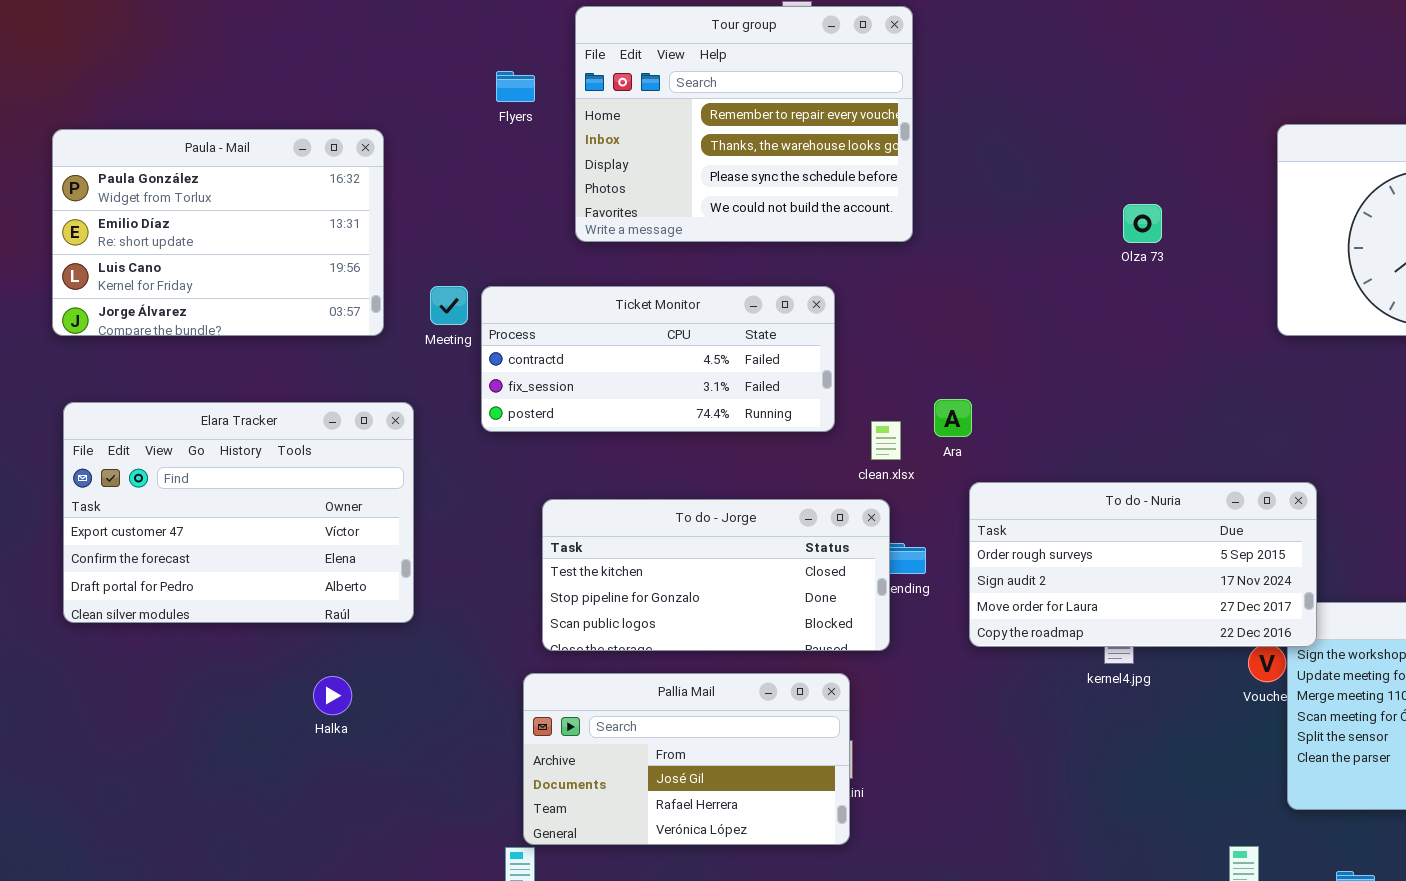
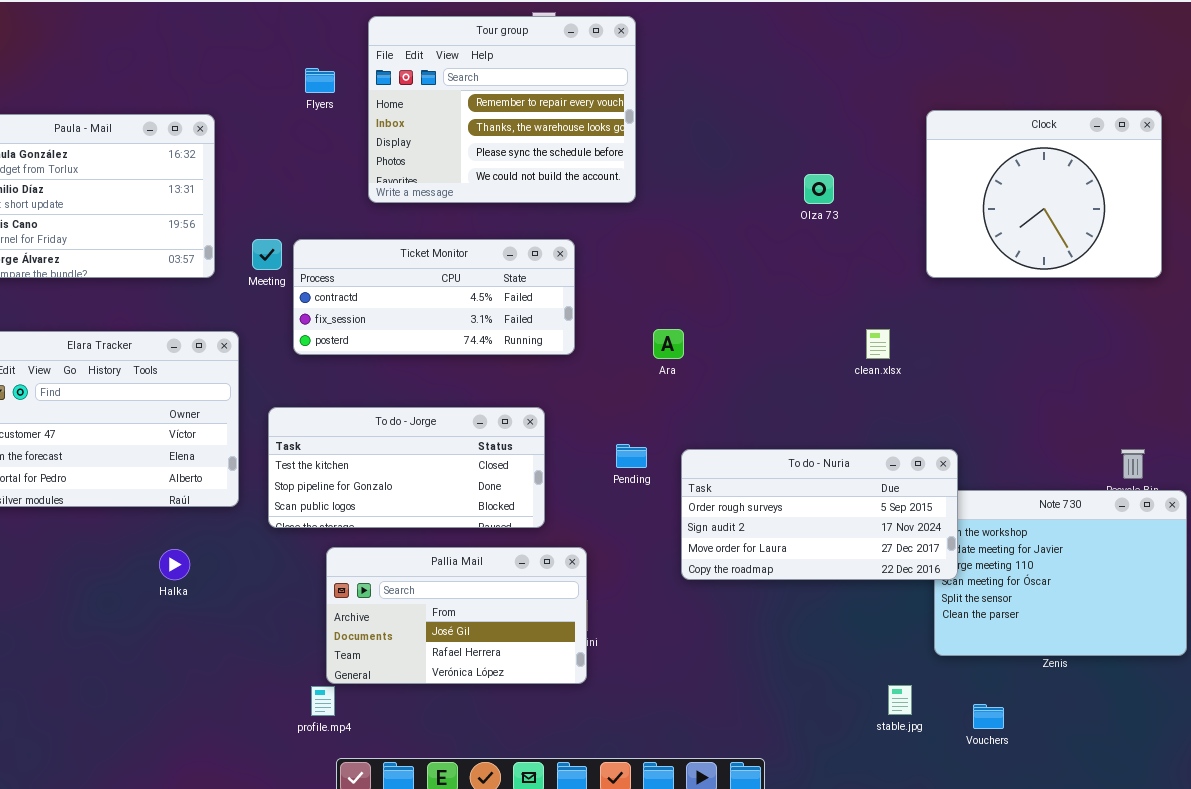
clean.xlsx: [871,421,901,460] -> [866,329,890,359], moved
To do - Nuria: [969,482,1317,647] -> [681,449,958,580], moved
To do - Jorge: [542,499,890,651] -> [268,407,545,528], moved

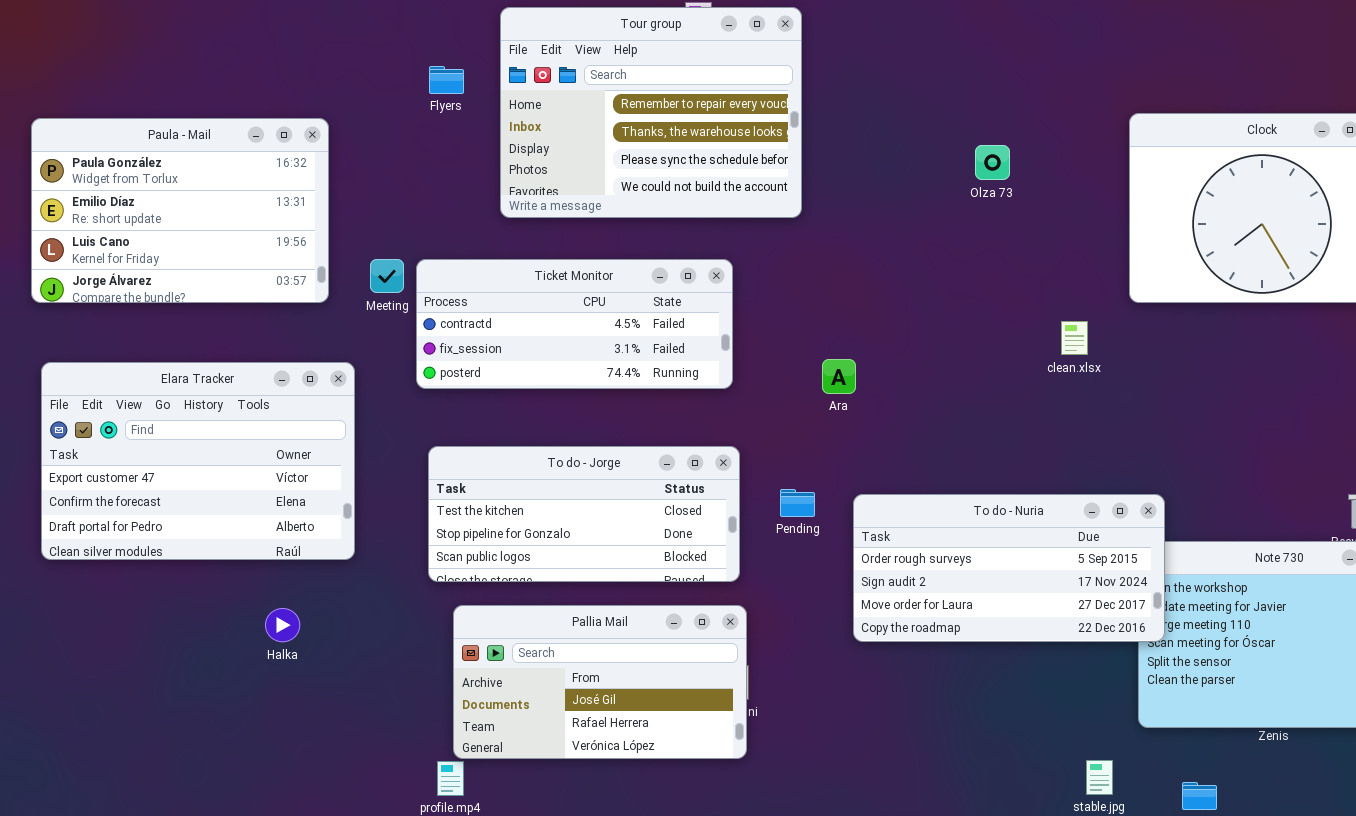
Olza 73: [804,174,834,204] -> [975,145,1010,180], moved
clean.xlsx: [866,329,890,359] -> [1061,321,1088,355], moved
To do - Jorge: [268,407,545,528] -> [428,446,740,582], moved

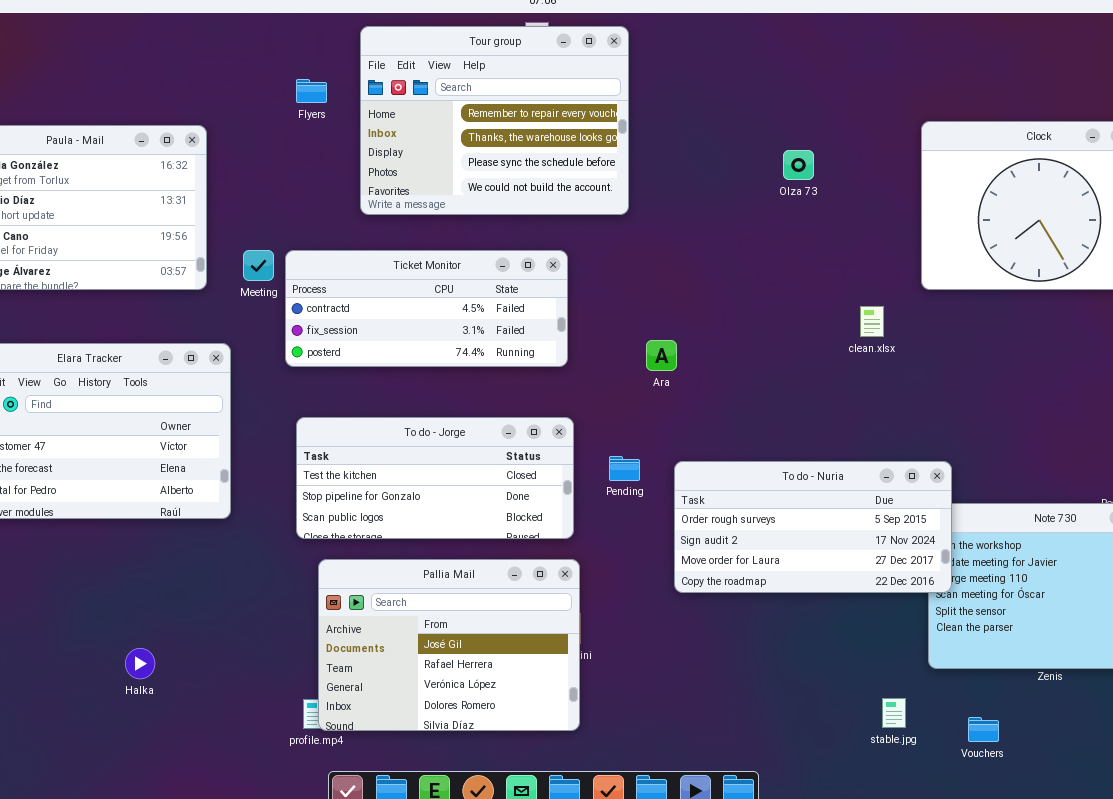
Pallia Mail: [453,605,747,759] -> [318,559,580,731], resized
Halka: [265,608,300,642] -> [125,648,155,679], moved

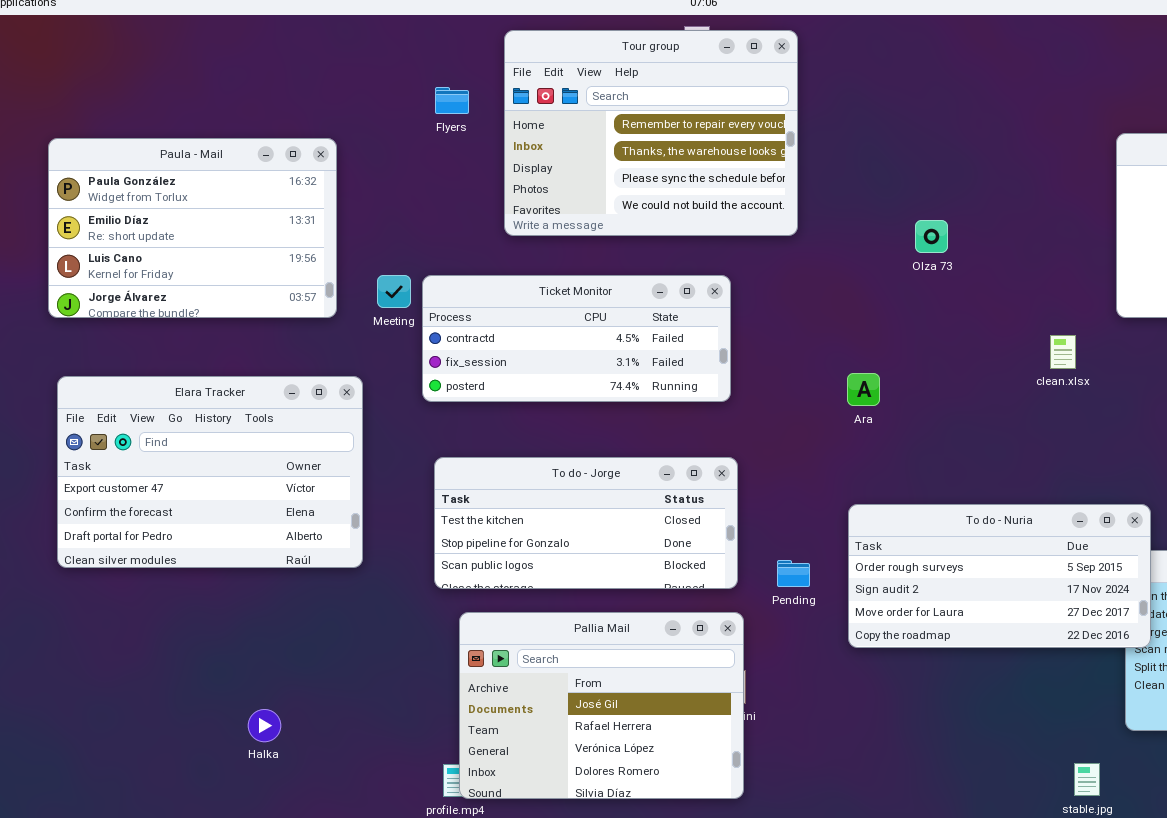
Olza 73: [783,150,814,180] -> [915,220,948,253], moved
Ara: [646,340,677,371] -> [847,373,880,406], moved
Pending: [609,456,640,481] -> [777,560,810,587], moved

